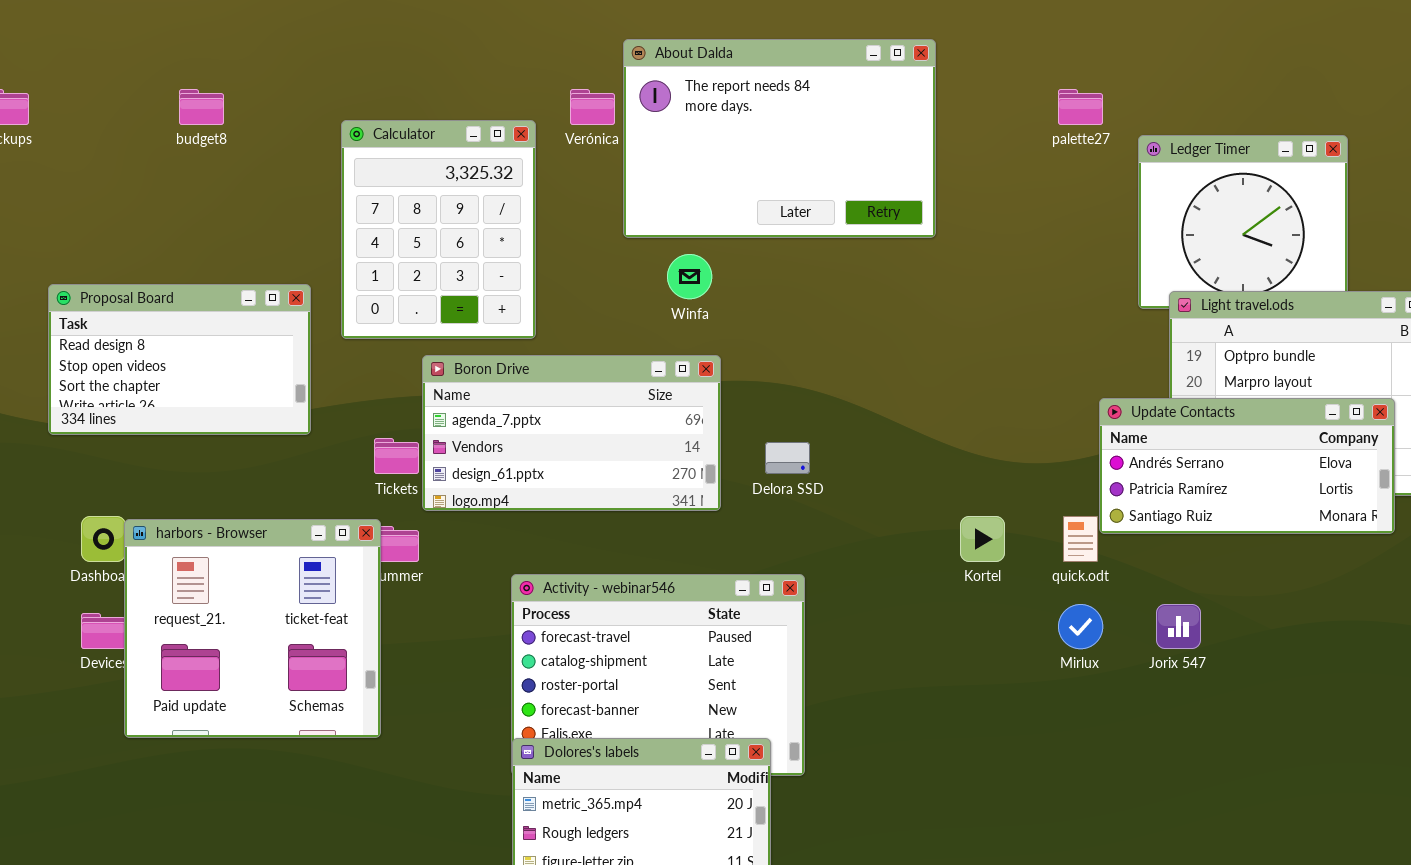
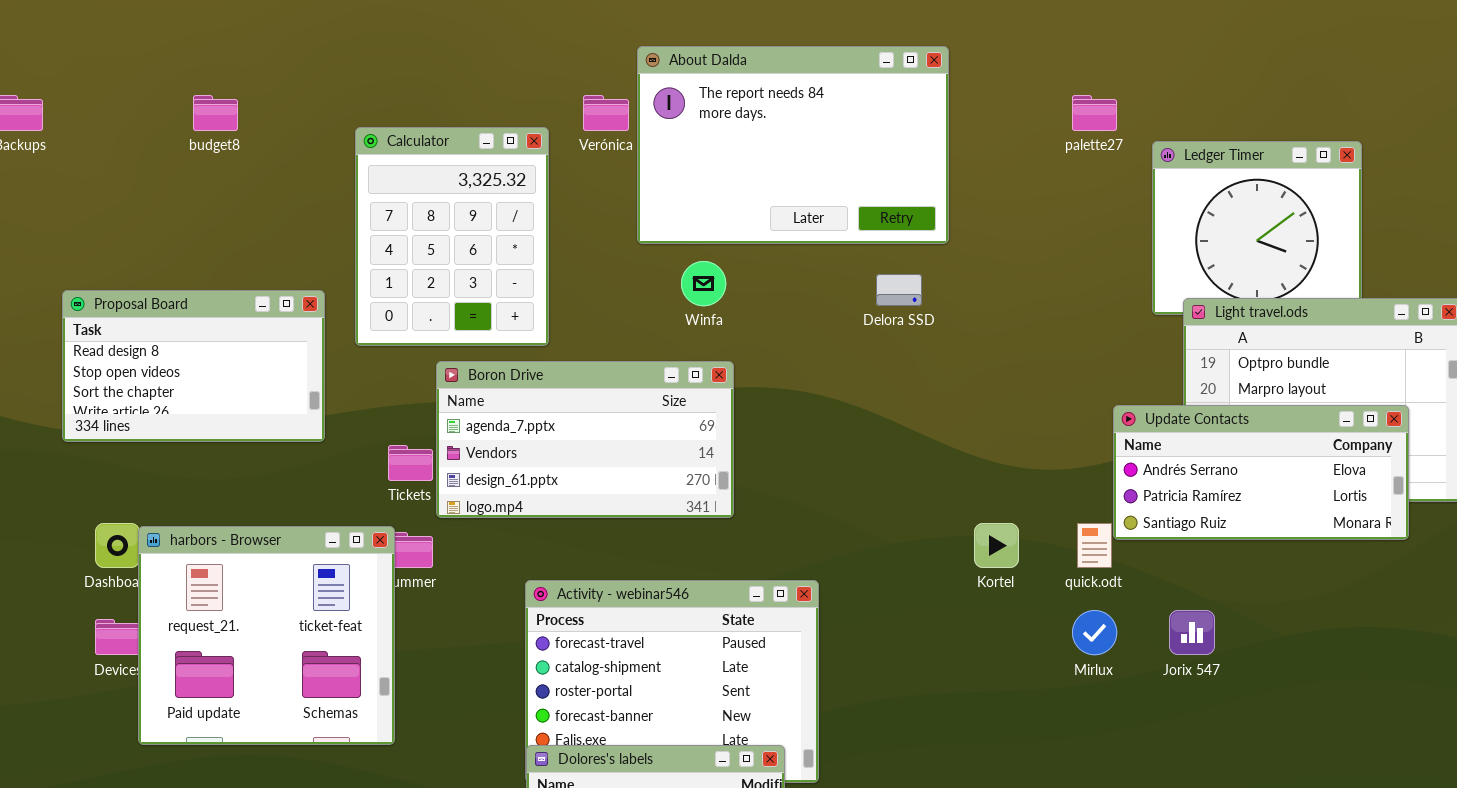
Delora SSD: [765,442,810,474] -> [876,274,922,306], moved

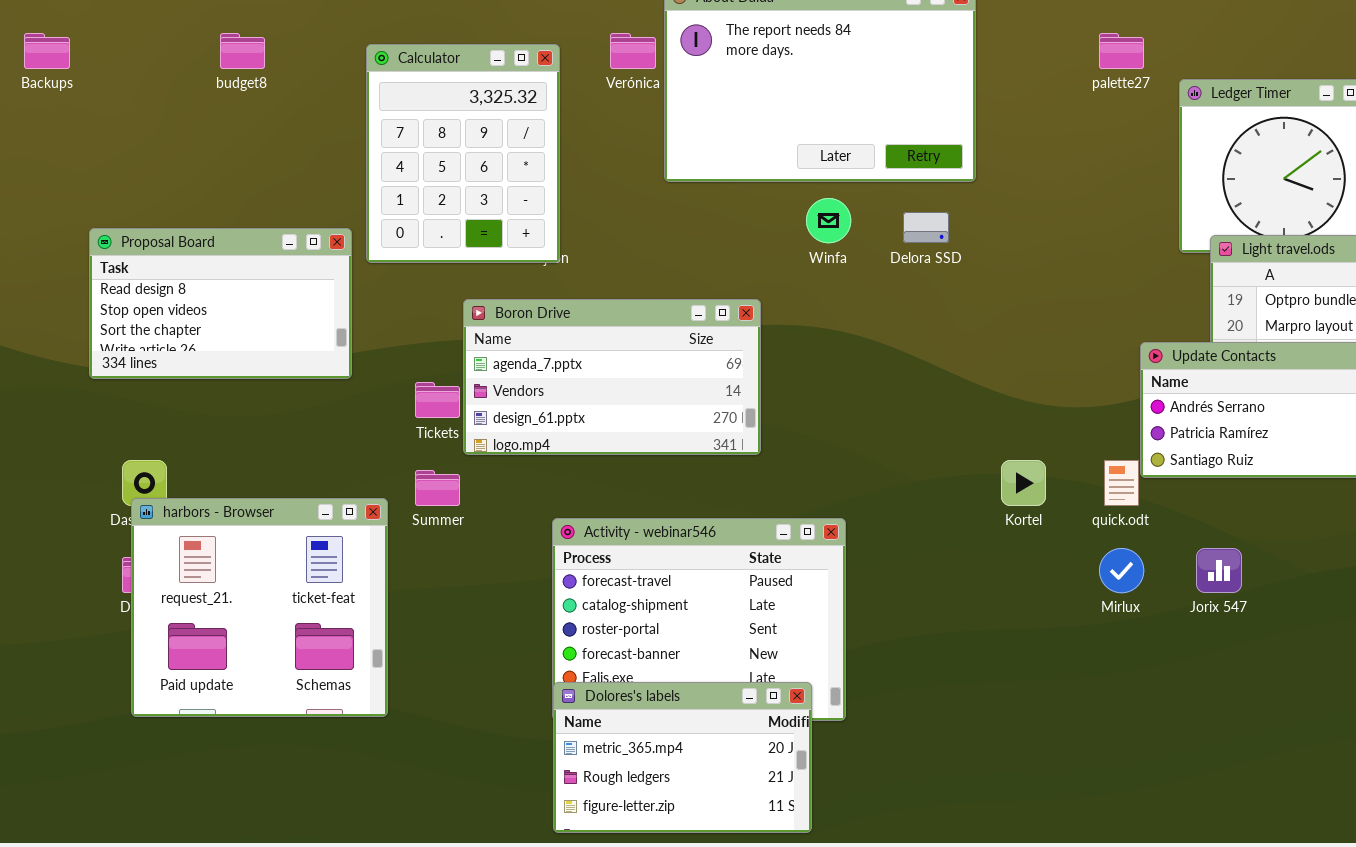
Calculator: [355,127,549,346] -> [366,44,560,263], moved
Winfa: [681,261,726,306] -> [806,198,851,243], moved
harbors - Browser: [138,526,395,745] -> [131,498,388,717], moved

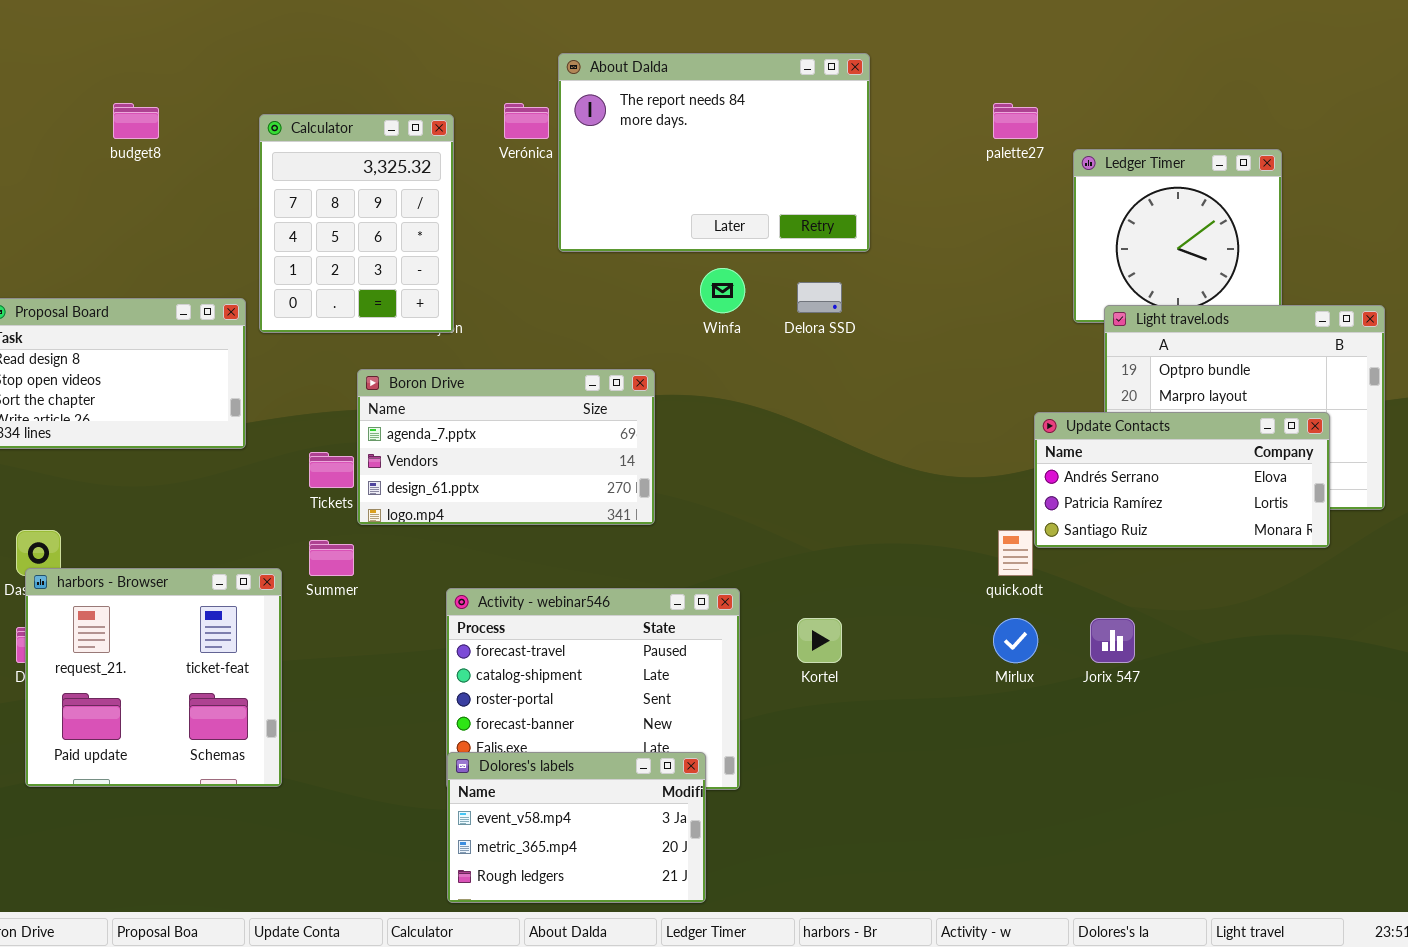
Kortel: [1001,460,1046,506] -> [797,618,842,663], moved
Dolores's labels: [553,682,812,833] -> [447,752,706,903], scrolled up 1 row

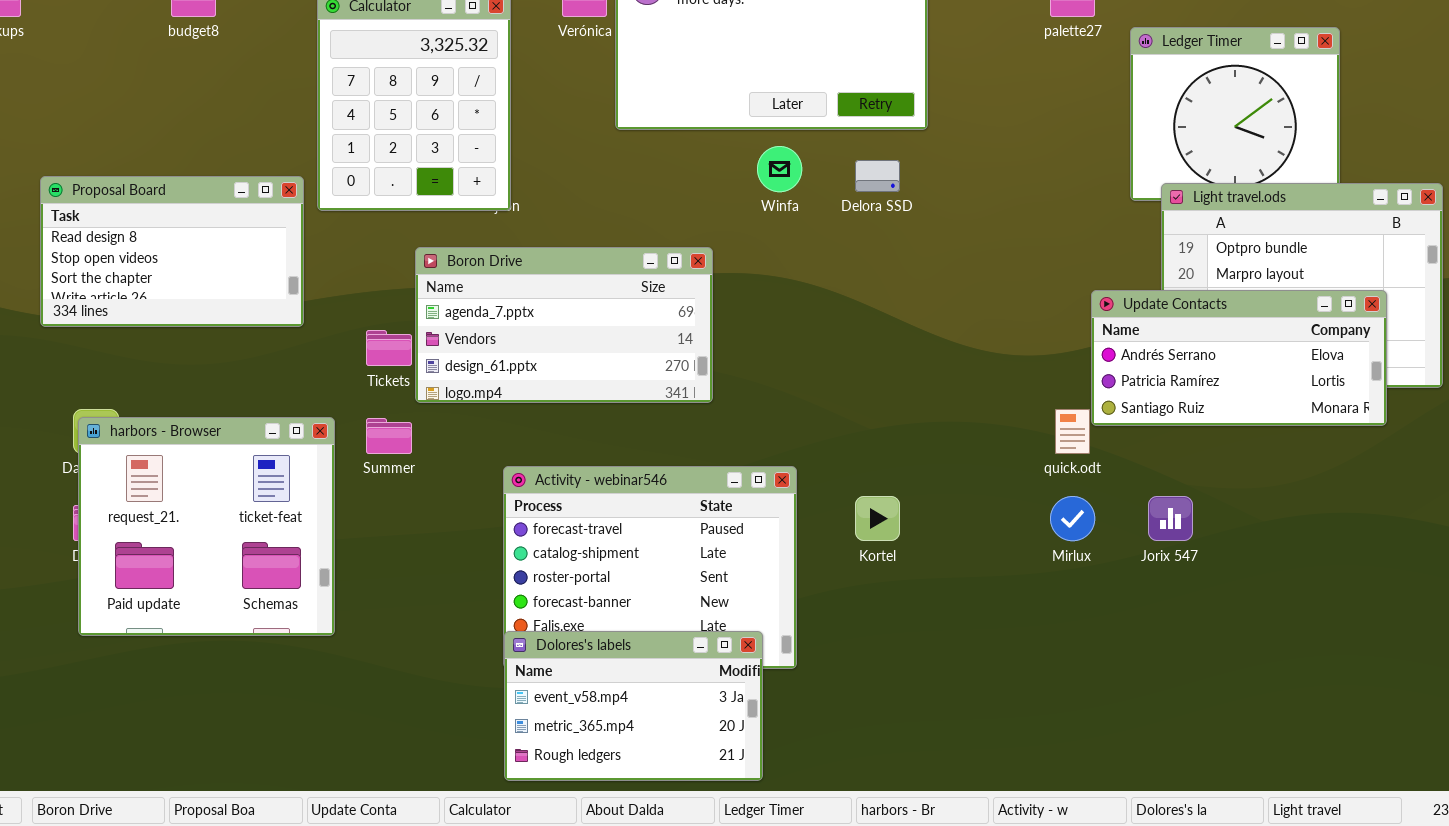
harbors - Browser: [25,568,282,787] -> [78,417,335,636], moved

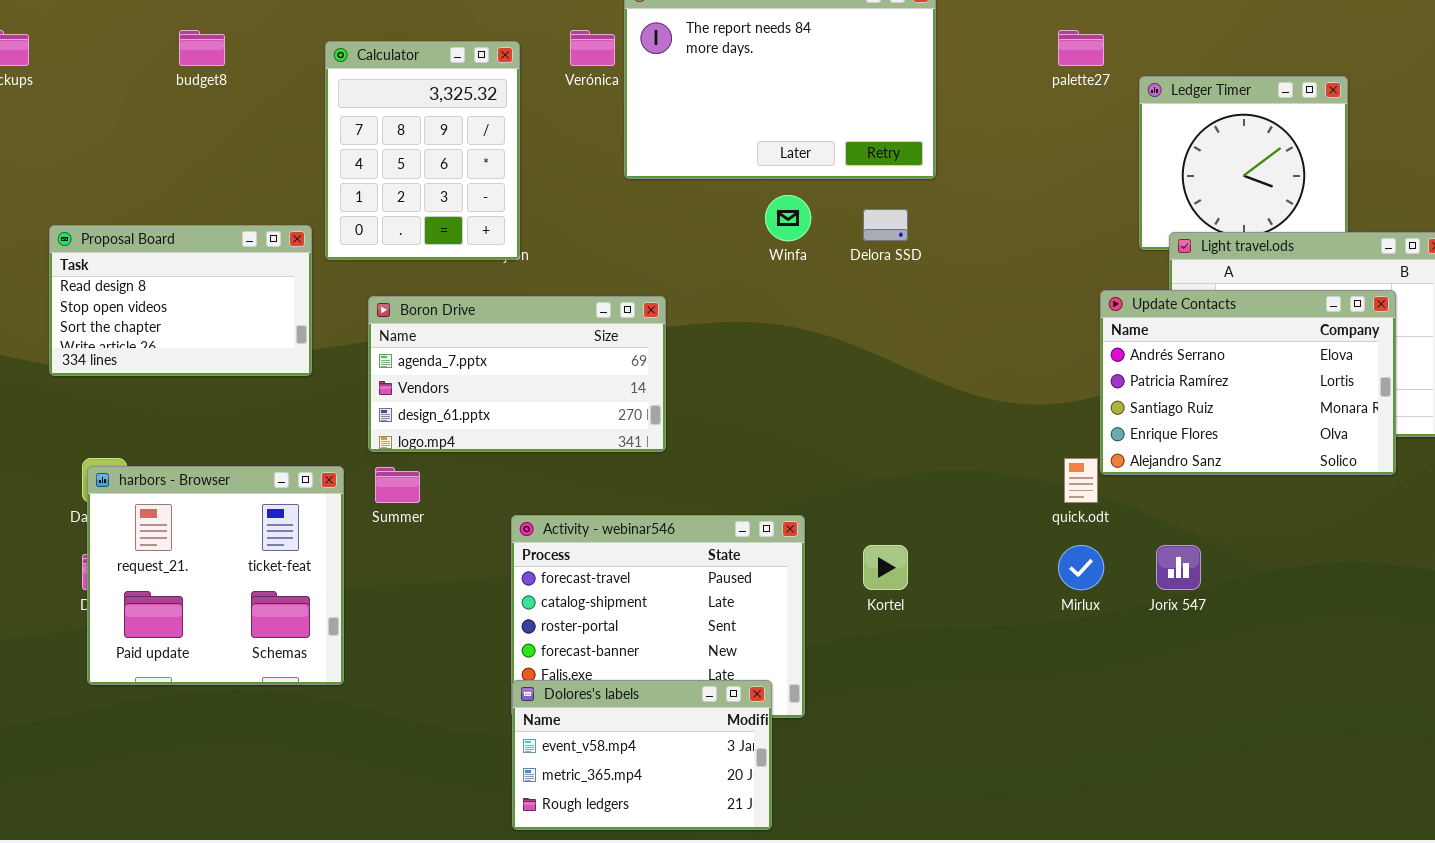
Boron Drive: [415,247,713,403] -> [368,296,666,452], moved
Update Contacts: [1091,290,1387,426] -> [1100,290,1396,475], resized

